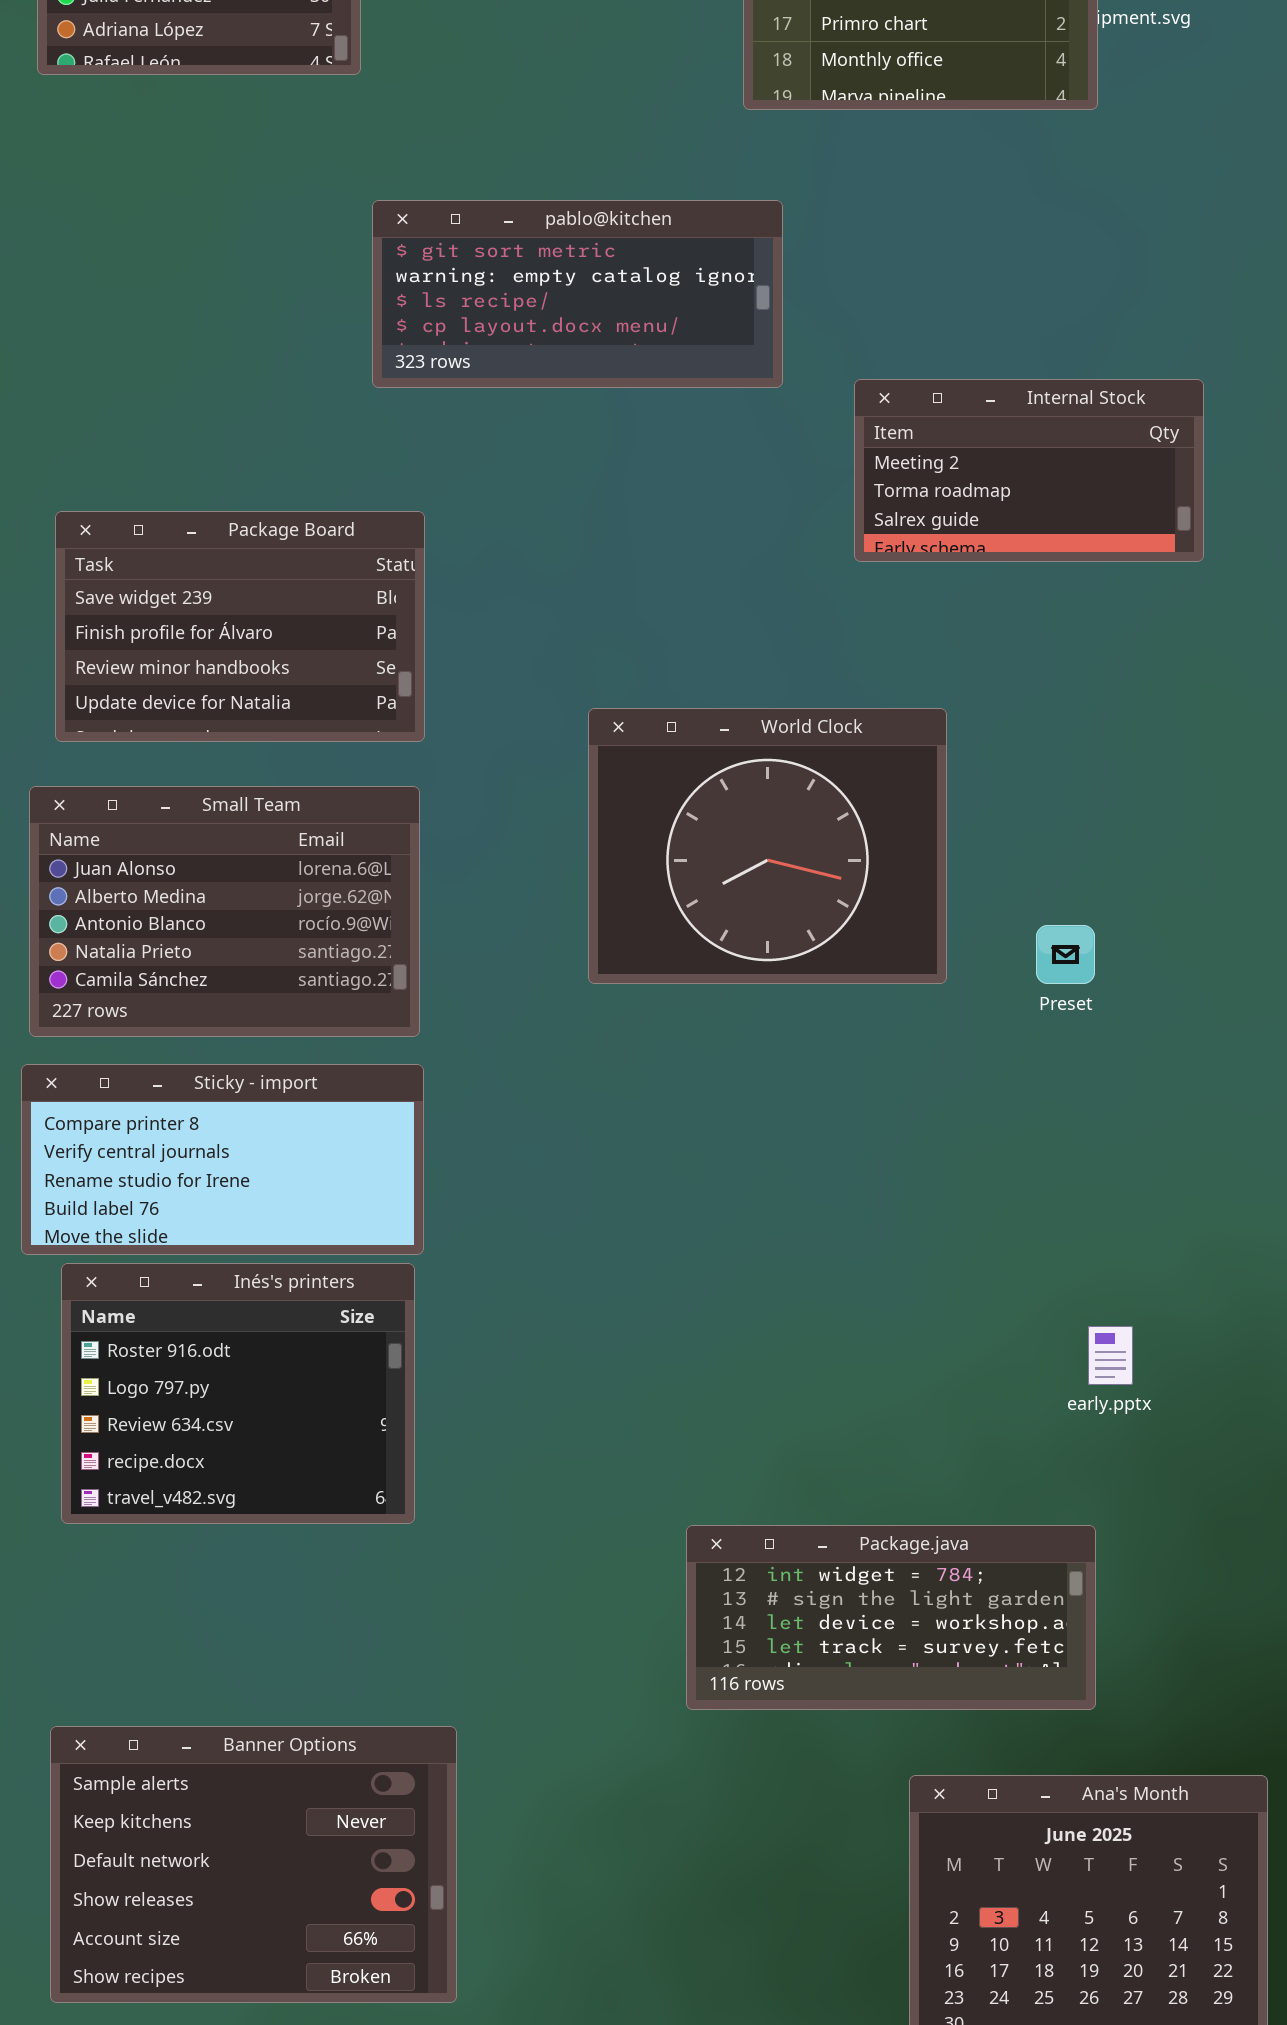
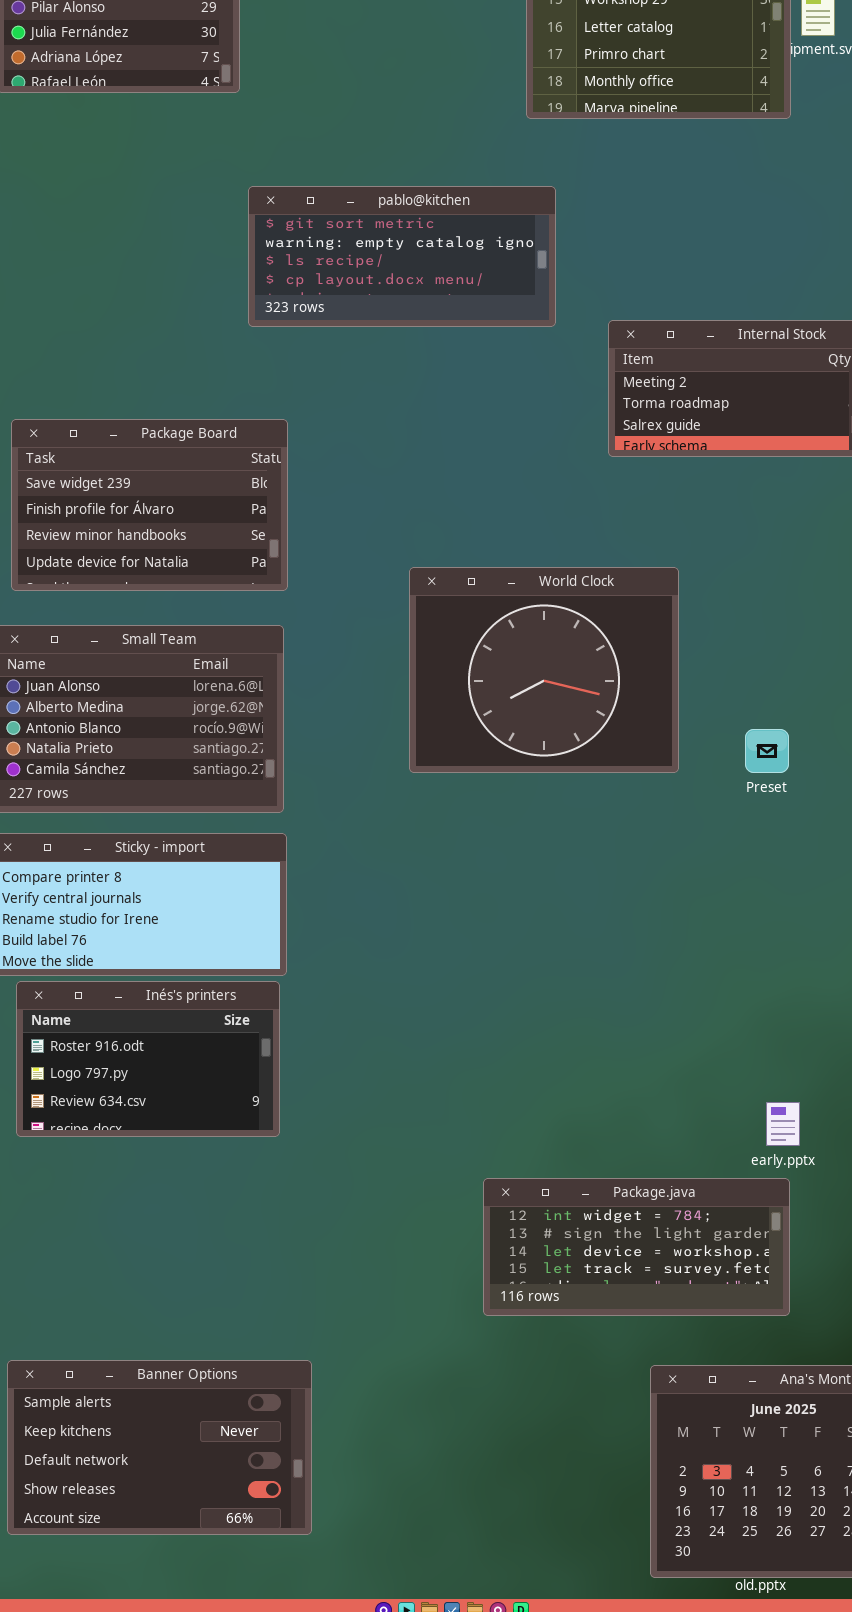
Inés's printers: [61,1263,415,1524] -> [16,981,280,1137], resized
early.pptx: [1088,1326,1133,1385] -> [766,1102,800,1146], moved
Banner Options: [50,1726,457,2003] -> [7,1360,312,1535], resized

